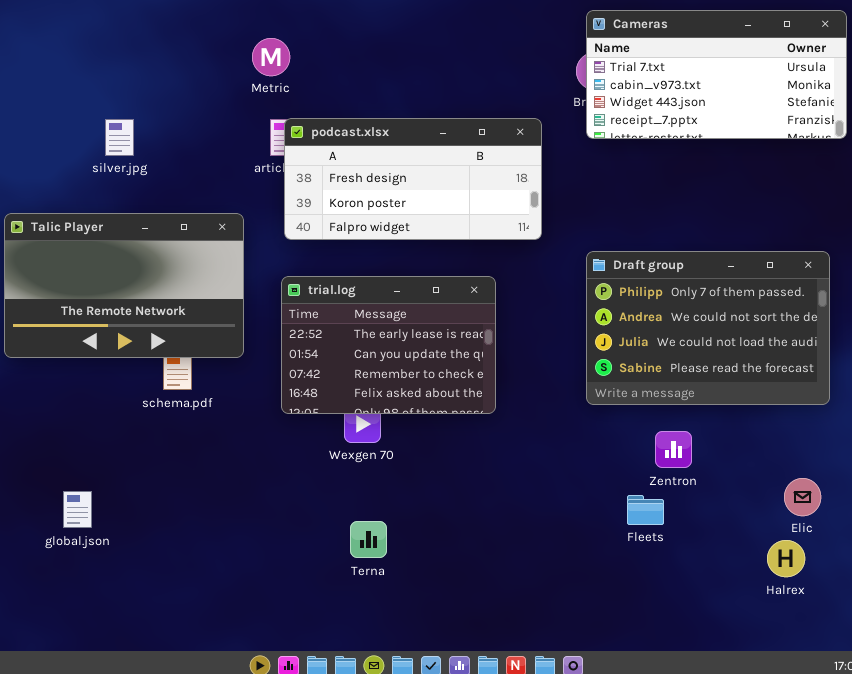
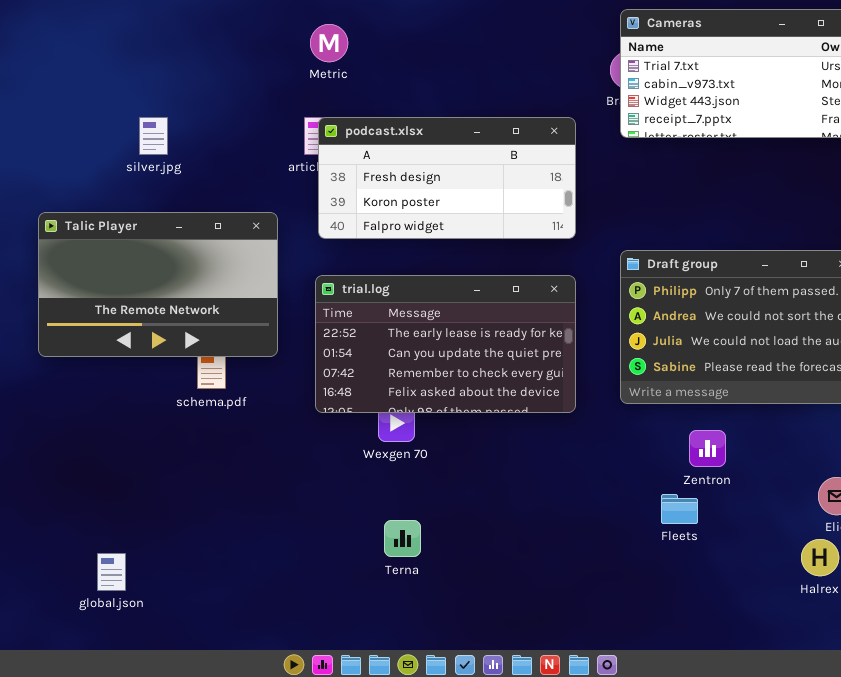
Metric: [252,38,290,76] -> [310,24,348,62], moved
trial.log: [281,276,496,414] -> [315,275,576,413], resized
global.json: [63,491,92,528] -> [97,553,126,591], moved

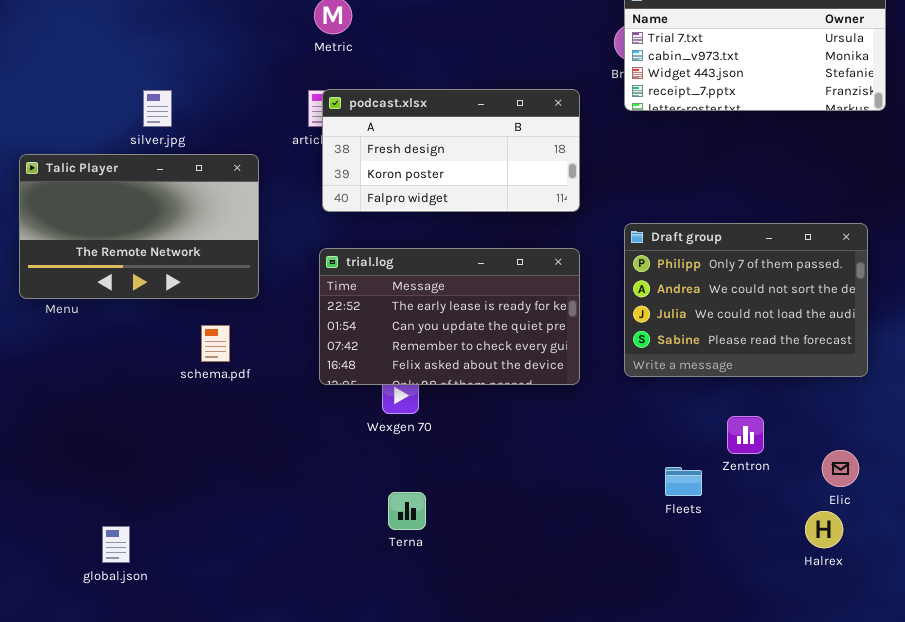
Talic Player: [38,212,278,357] -> [19,154,259,299], moved
Zentron: [689,430,726,467] -> [727,416,764,454], moved

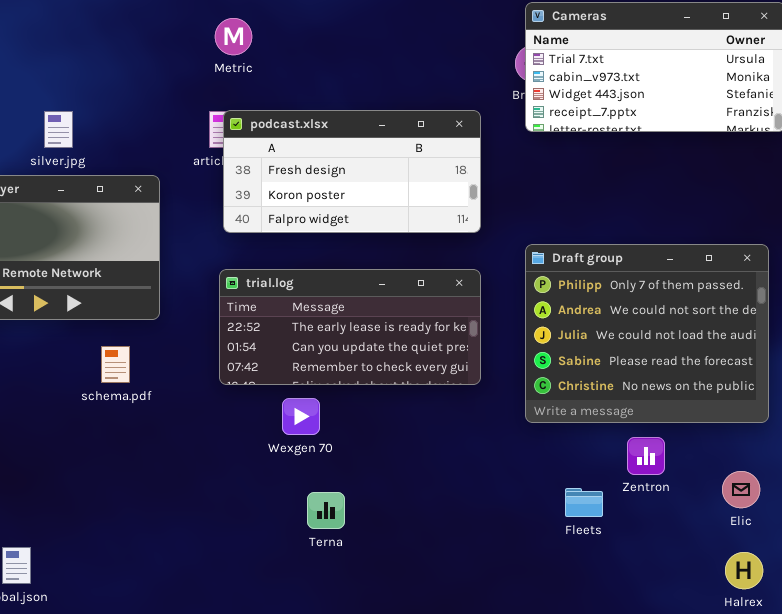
Draft group: [624,223,868,377] -> [525,244,769,423], resized
trial.log: [319,248,580,385] -> [219,269,481,385], resized
Terna: [388,492,426,530] -> [307,492,345,529], moved
Halrex: [805,511,843,548] -> [725,552,763,589], moved

